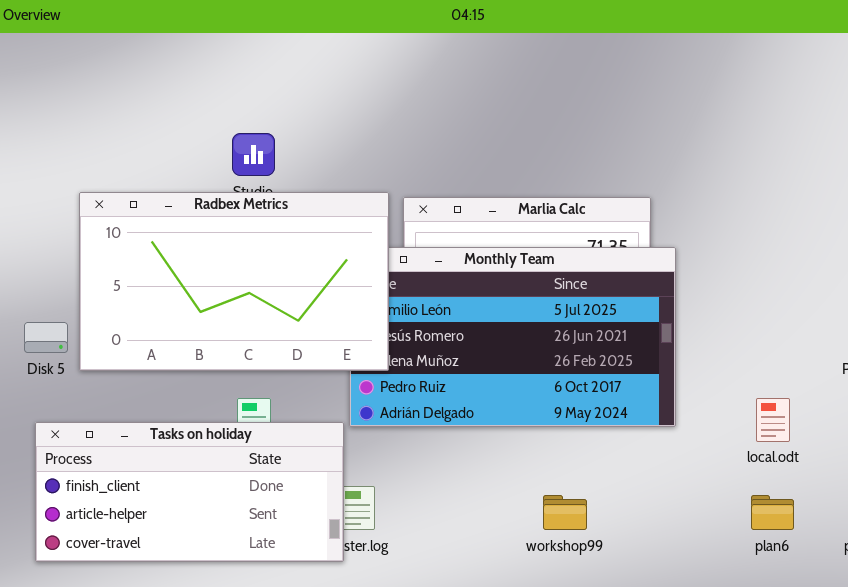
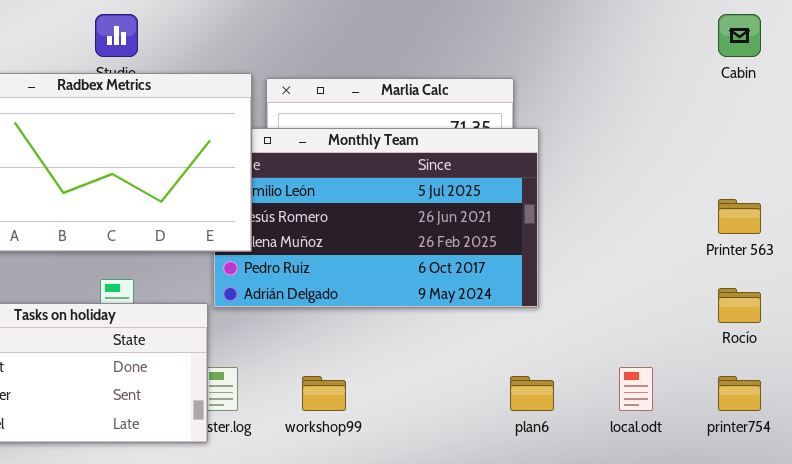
local.odt: [756,398,790,442] -> [619,367,653,411], moved
workshop99: [543,495,587,530] -> [302,376,346,411], moved
plan6: [751,495,794,530] -> [510,376,554,411], moved

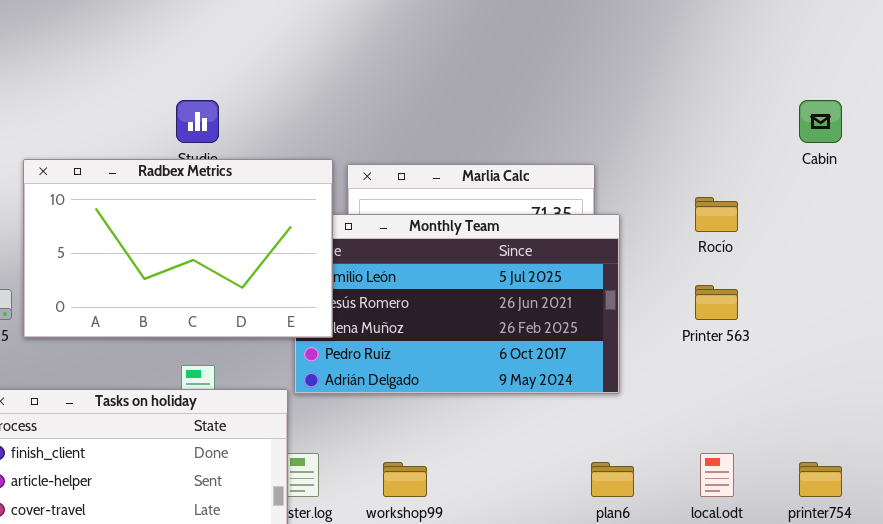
Printer 563: [718,199,761,234] -> [695,285,738,320], moved
Rocío: [718,288,761,323] -> [695,197,738,232], moved

